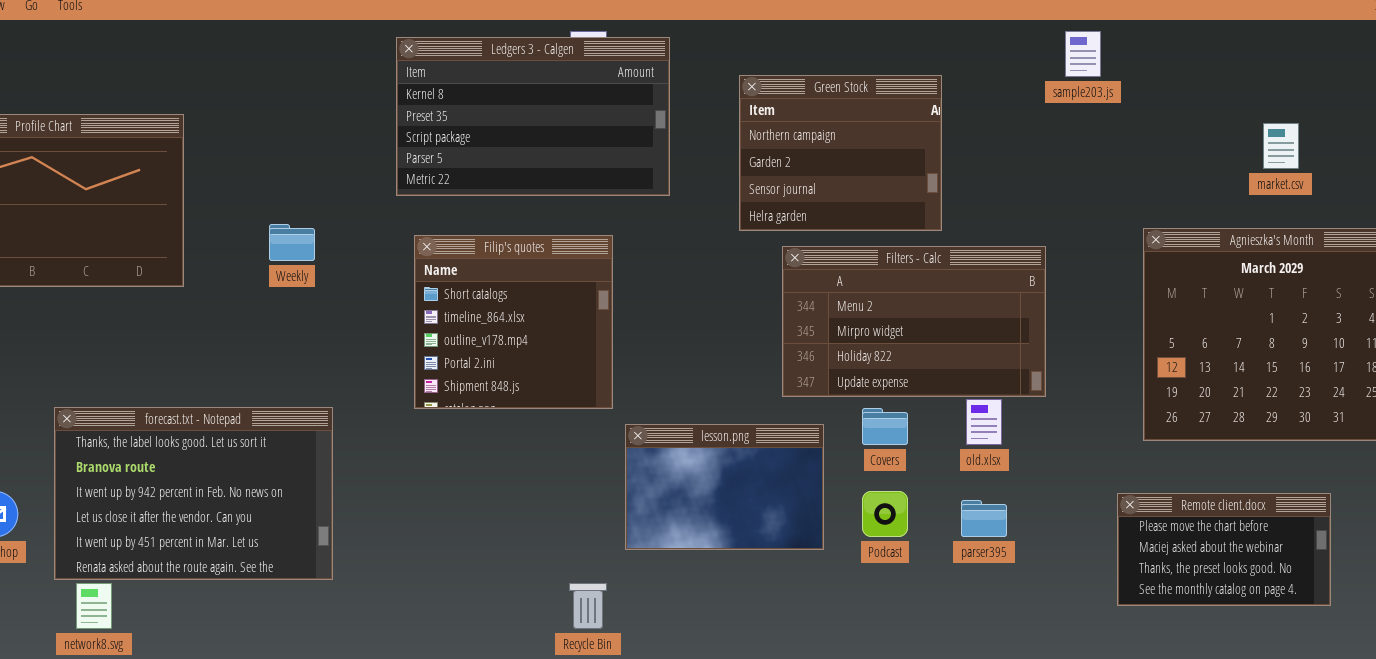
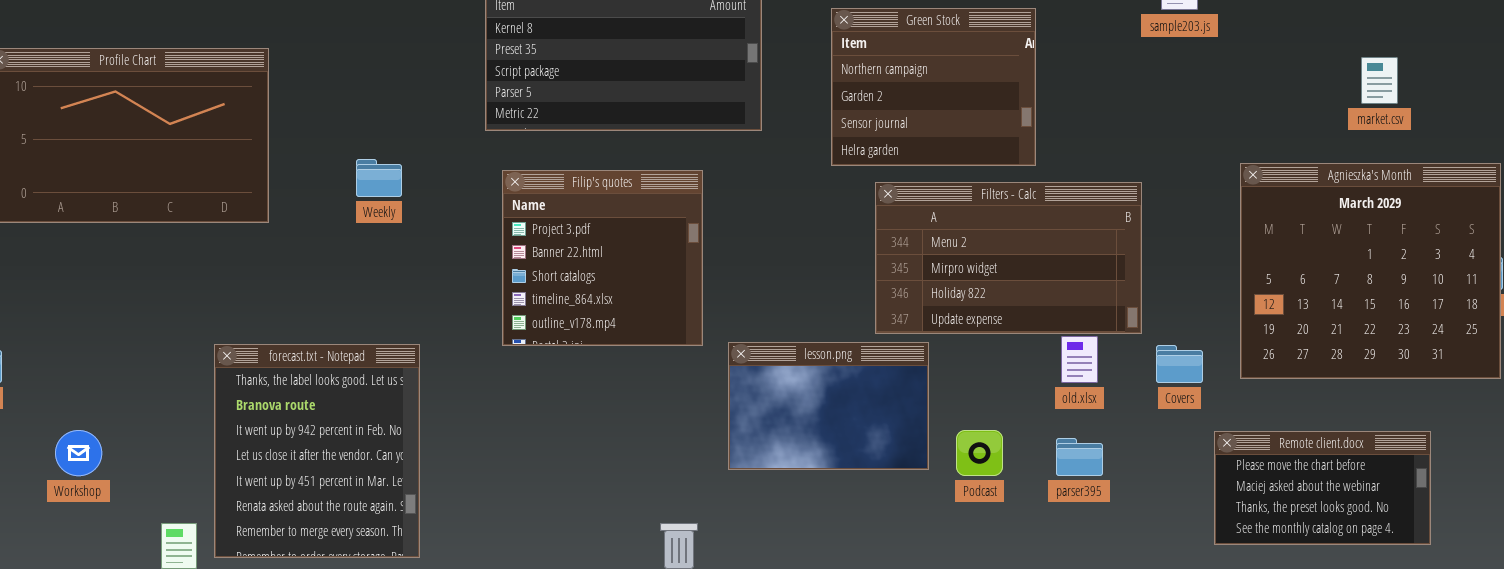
Filip's quotes: [414,235,613,409] -> [502,170,703,346], scrolled up 2 rows
forecast.txt - Notepad: [54,407,333,580] -> [214,344,420,558], resized
Covers: [862,408,908,445] -> [1156,345,1203,383], moved
lesson.png: [625,424,824,550] -> [728,342,929,470], moved

